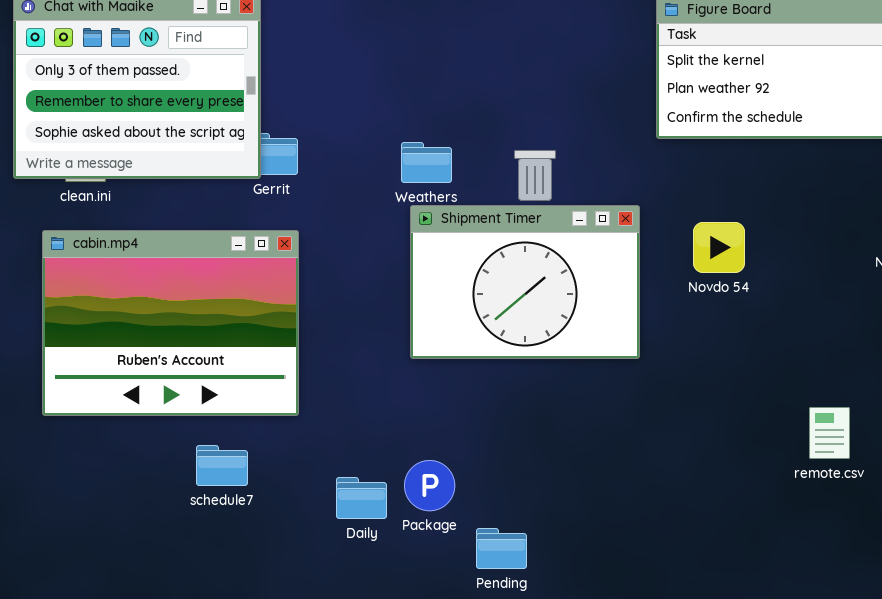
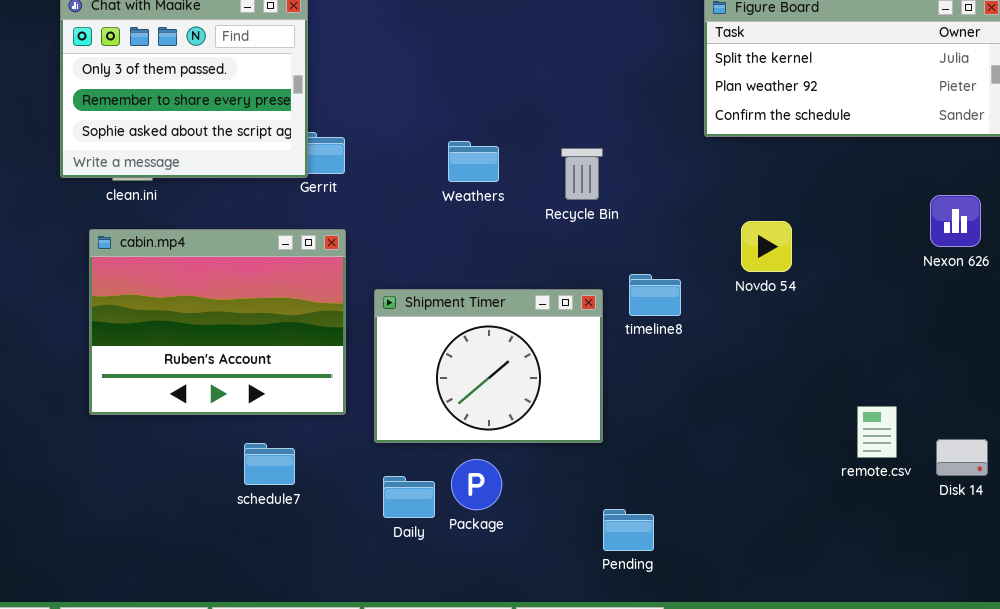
Shipment Timer: [410,205,640,359] -> [374,289,603,443], moved
Pending: [476,528,527,569] -> [603,509,654,551], moved

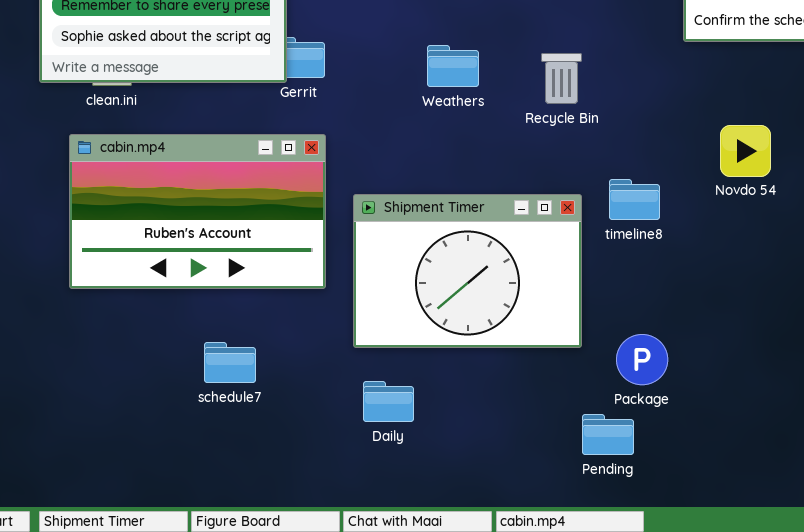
cabin.mp4: [89,229,346,415] -> [69,134,326,289], resized
schedule7: [244,443,295,485] -> [204,342,256,383], moved
Package: [451,459,502,510] -> [616,334,668,385], moved

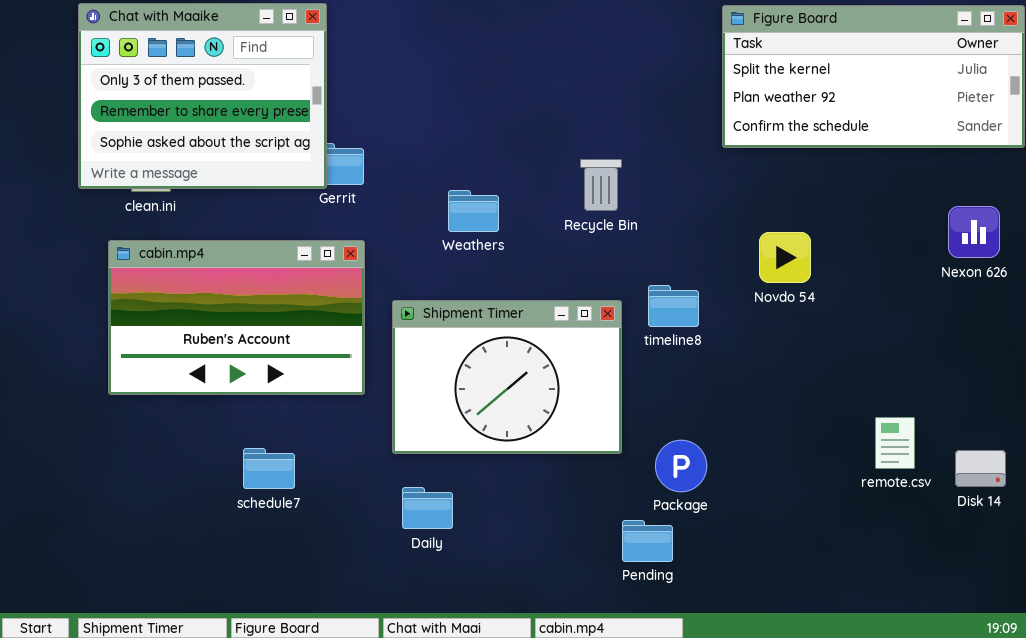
Weathers: [427,45,479,87] -> [448,190,499,232], moved

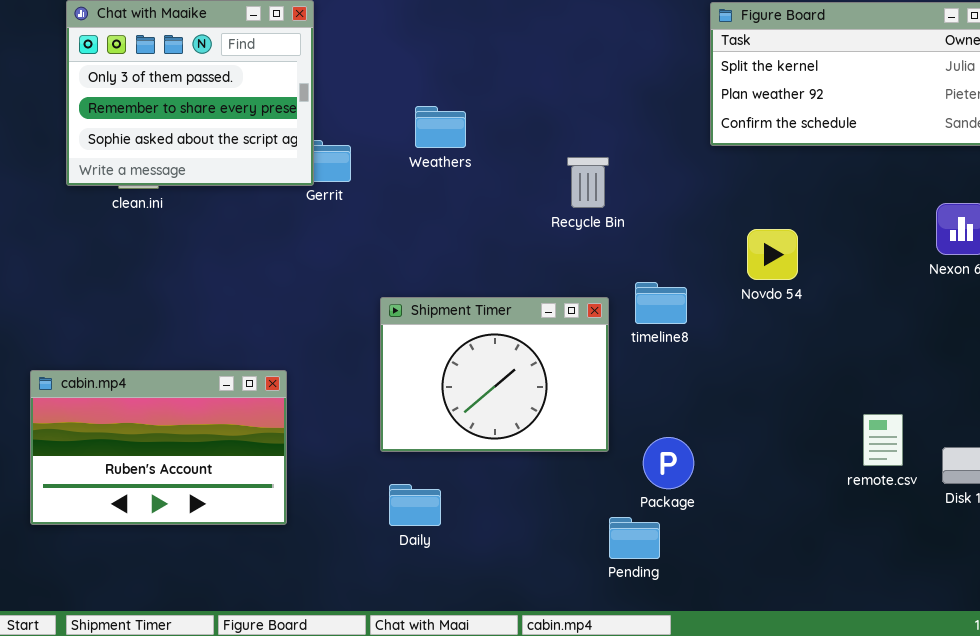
Weathers: [448,190,499,232] -> [415,106,466,148], moved
cabin.mp4: [108,240,365,395] -> [30,370,287,525], moved

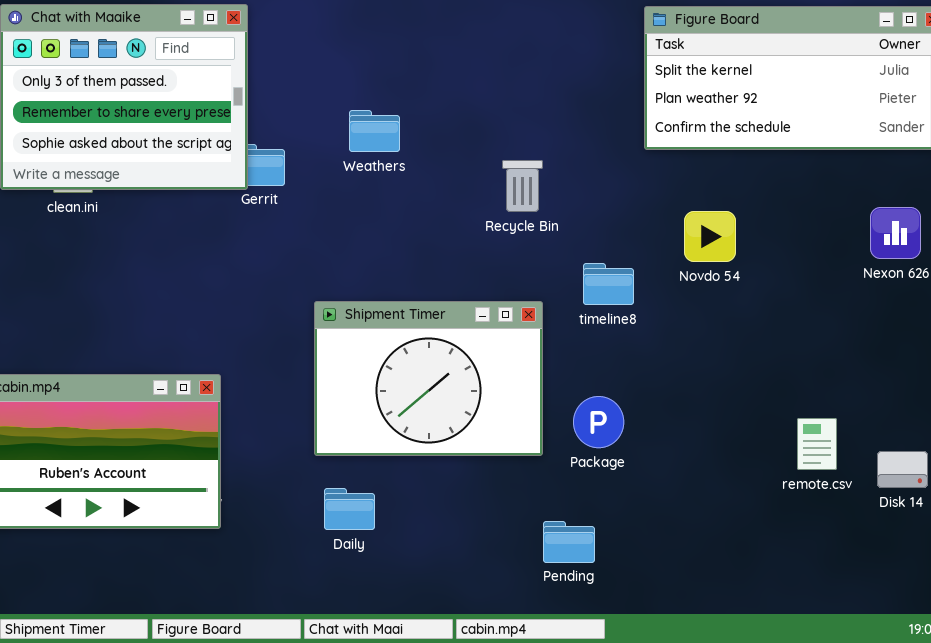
Novdo 54: [747,229,798,280] -> [684,211,736,262], moved
timeline8: [635,282,687,324] -> [583,263,634,305], moved
Package: [643,437,694,489] -> [573,396,624,448], moved

